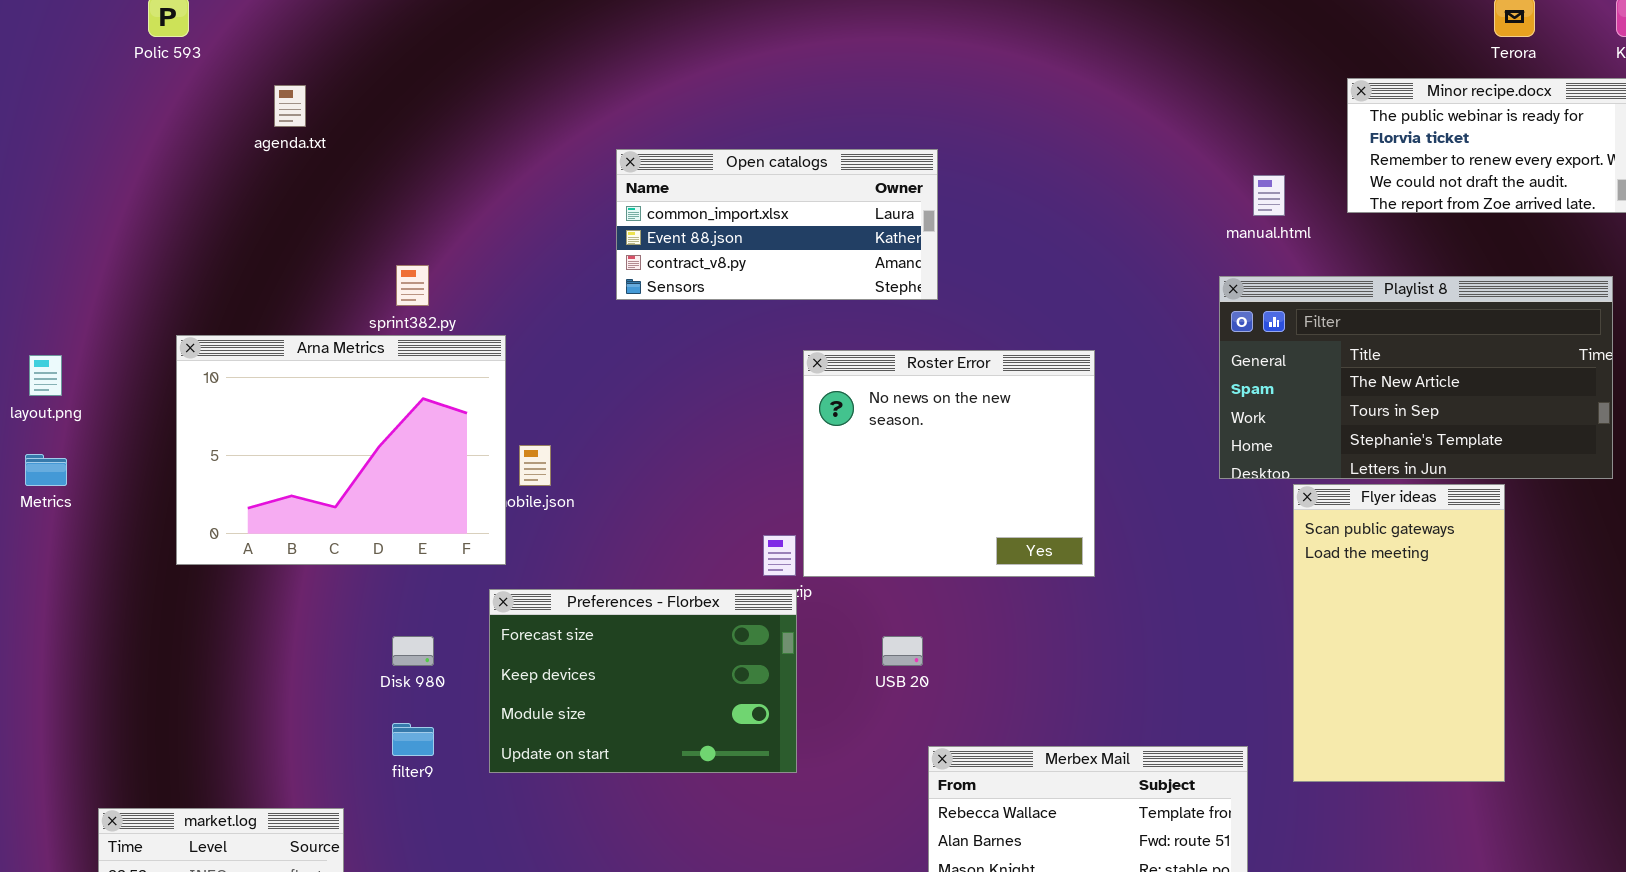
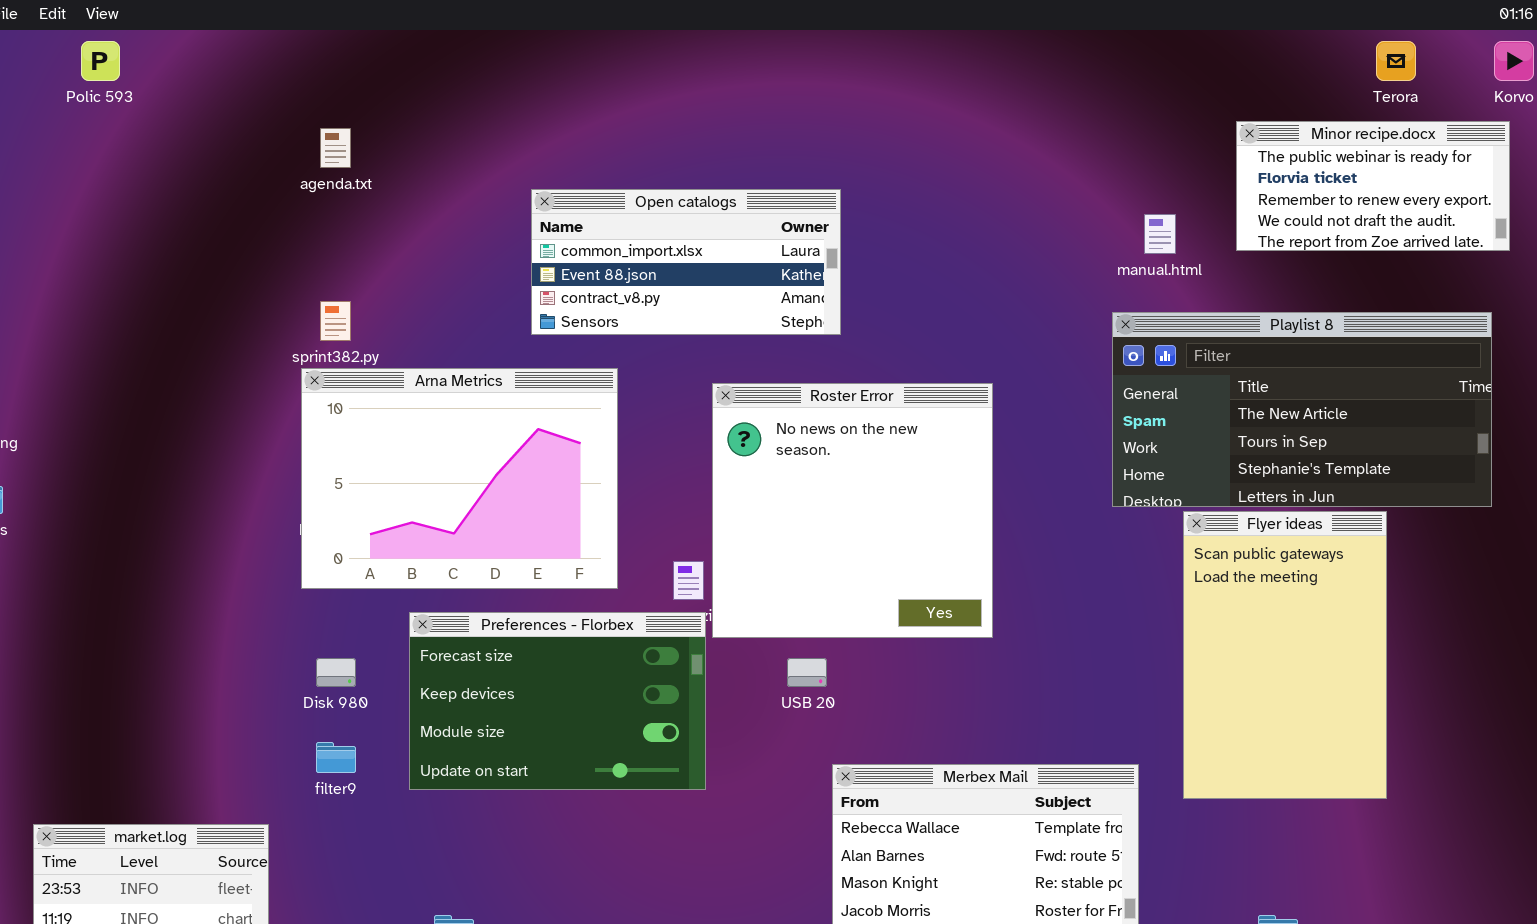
agenda.txt: [274,85,306,127] -> [320,128,351,168], moved
Arna Metrics: [176,335,506,565] -> [301,368,618,589], moved
Roster Error: [803,350,1095,577] -> [712,383,993,638], resized

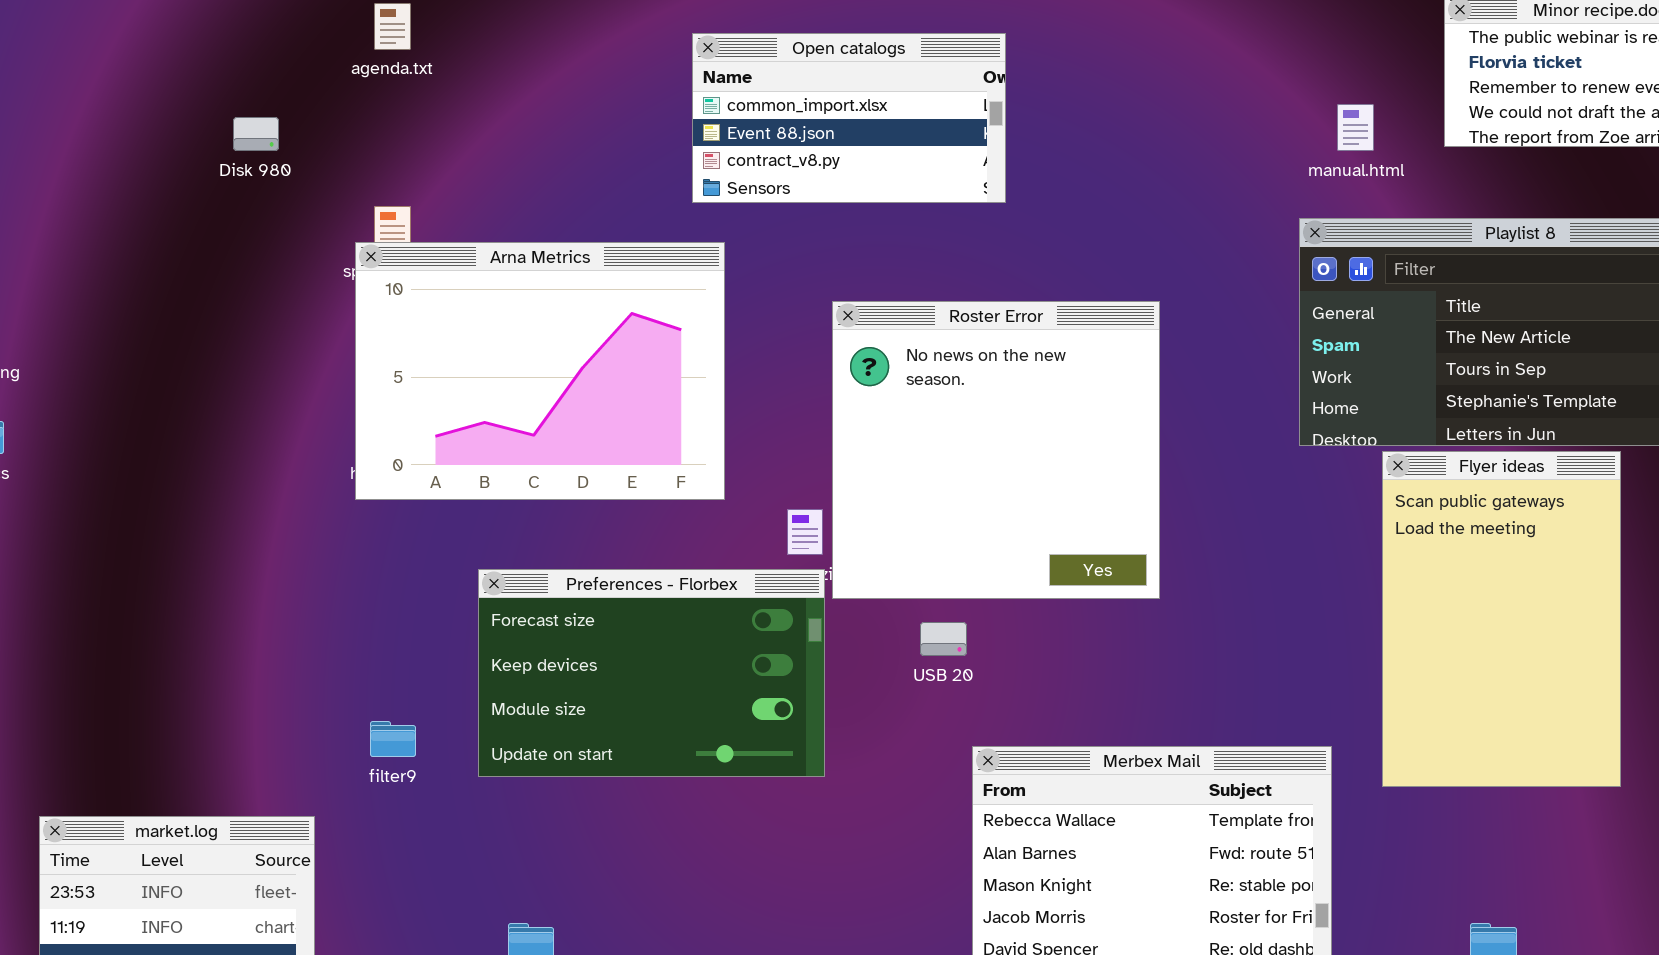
Open catalogs: [531,189,841,335] -> [692,33,1006,203], moved, resized
Arna Metrics: [301,368,618,589] -> [355,242,725,500], moved
Disk 980: [316,658,356,687] -> [233,117,279,151], moved

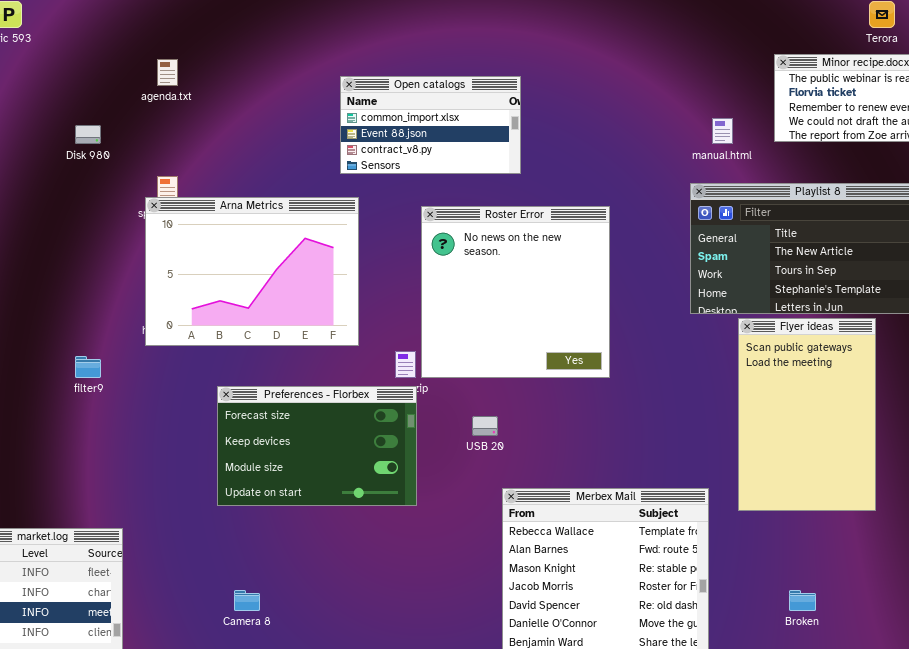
Roster Error: [832,301,1160,599] -> [421,206,610,378], moved
filter9: [370,721,416,757] -> [75,356,101,378], moved

